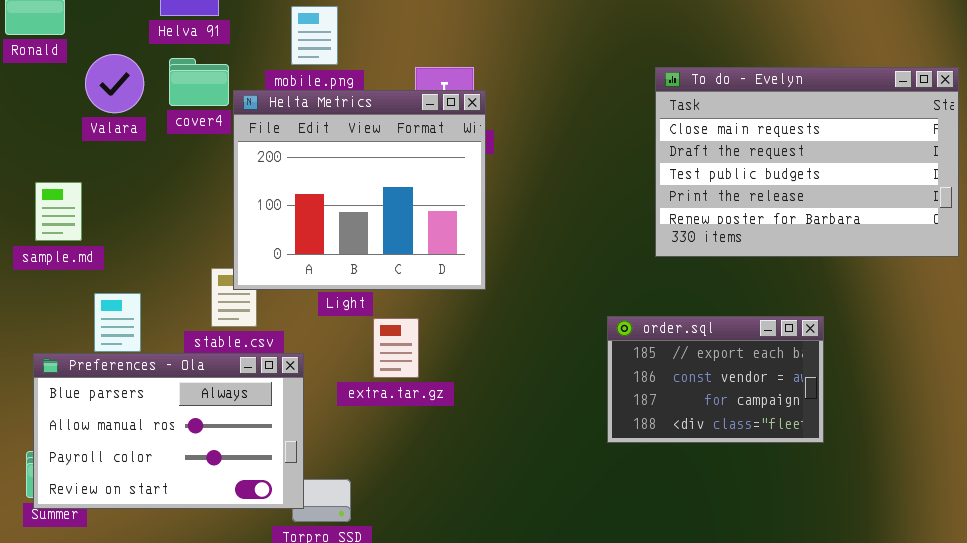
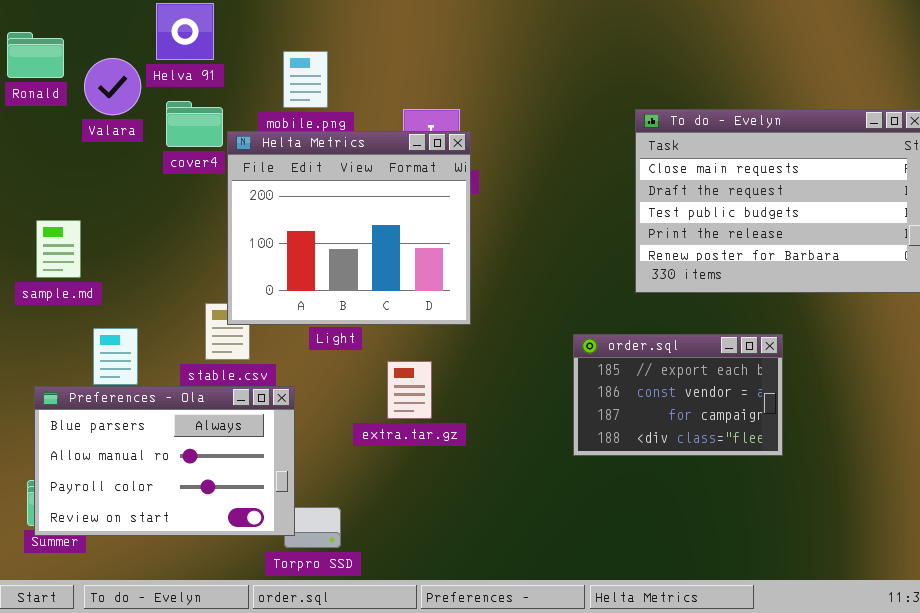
Valara: [85,54,144,113] -> [84,58,141,115], moved
order.sql: [607,316,824,443] -> [573,334,783,456], moved
extra.tar.gz: [373,318,419,378] -> [387,361,432,419], moved

